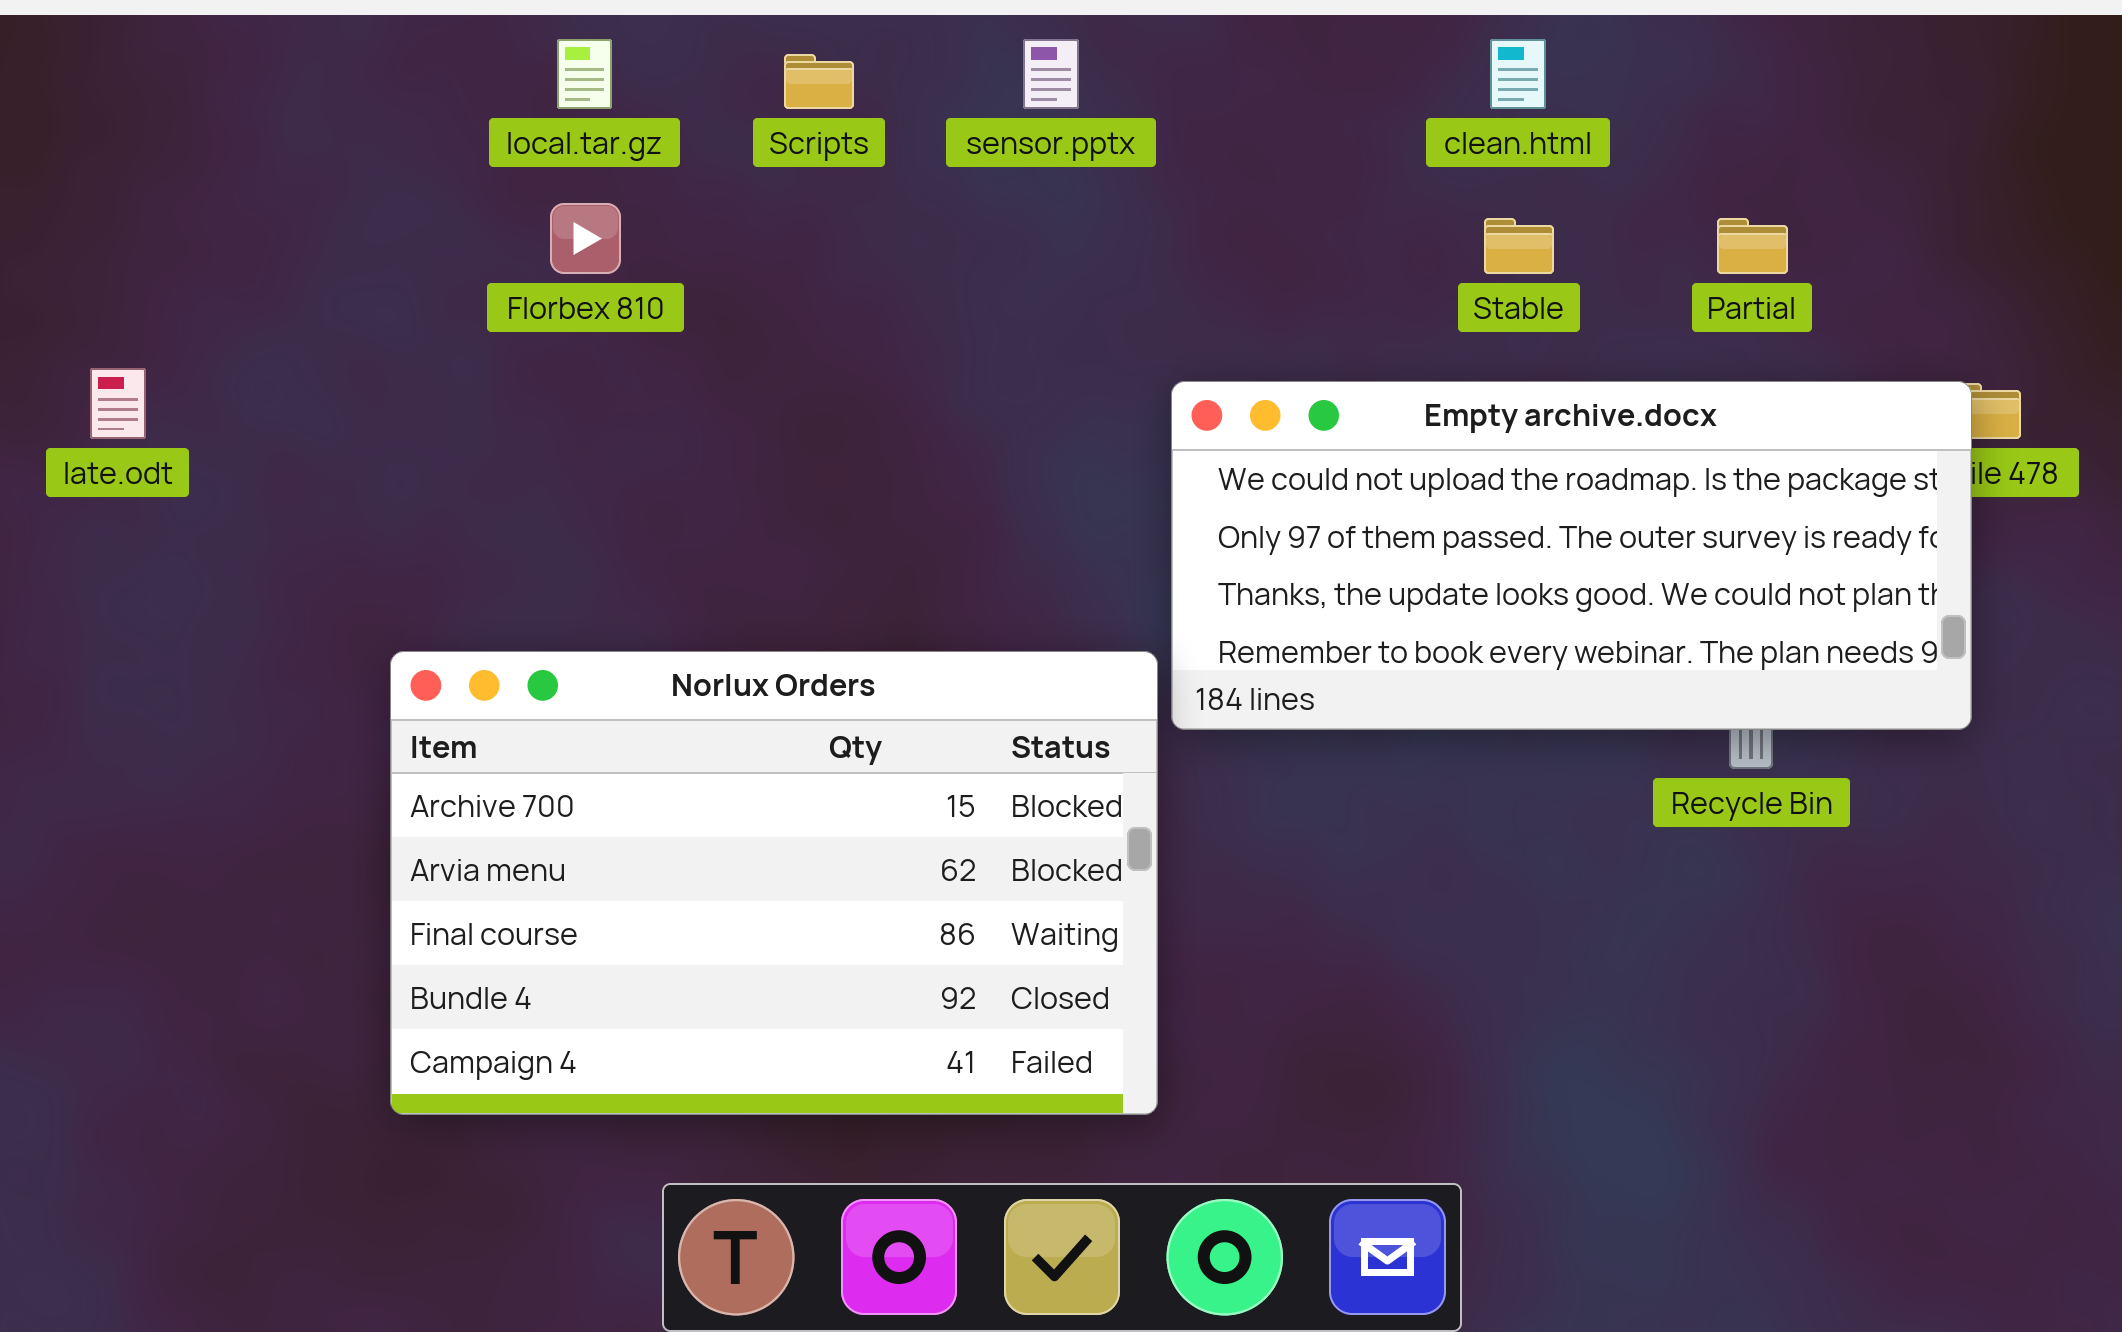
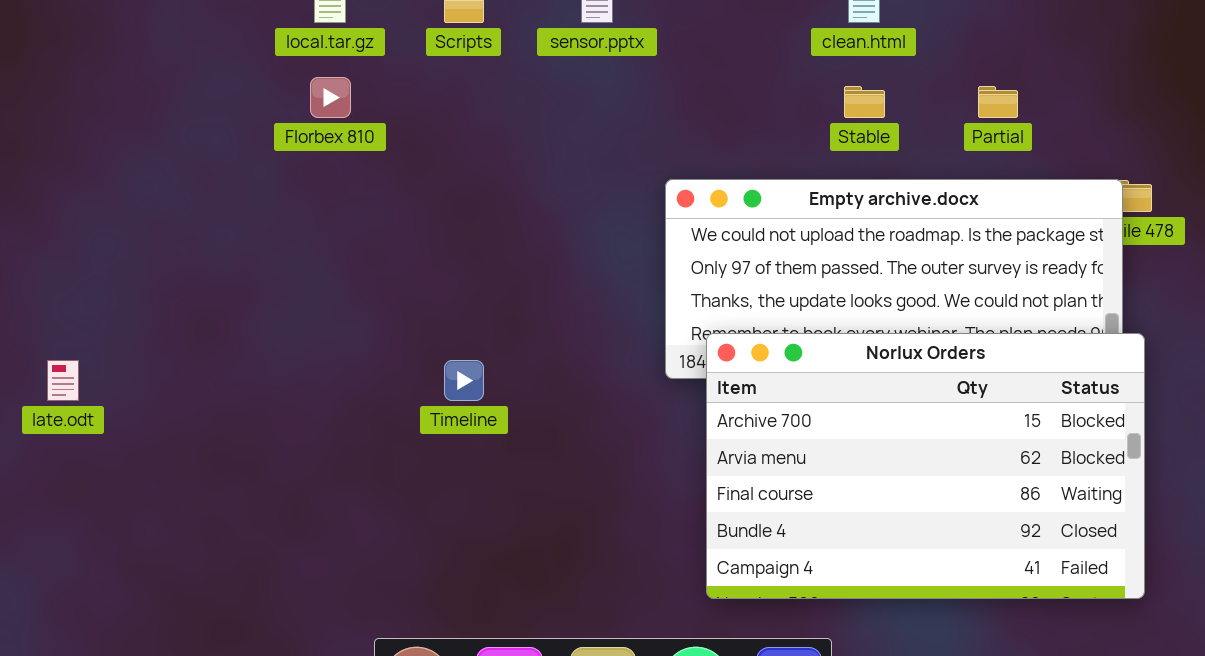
late.odt: [90,368,146,439] -> [47,360,79,401], moved
Norlux Orders: [390,651,1158,1115] -> [706,333,1145,599], moved

